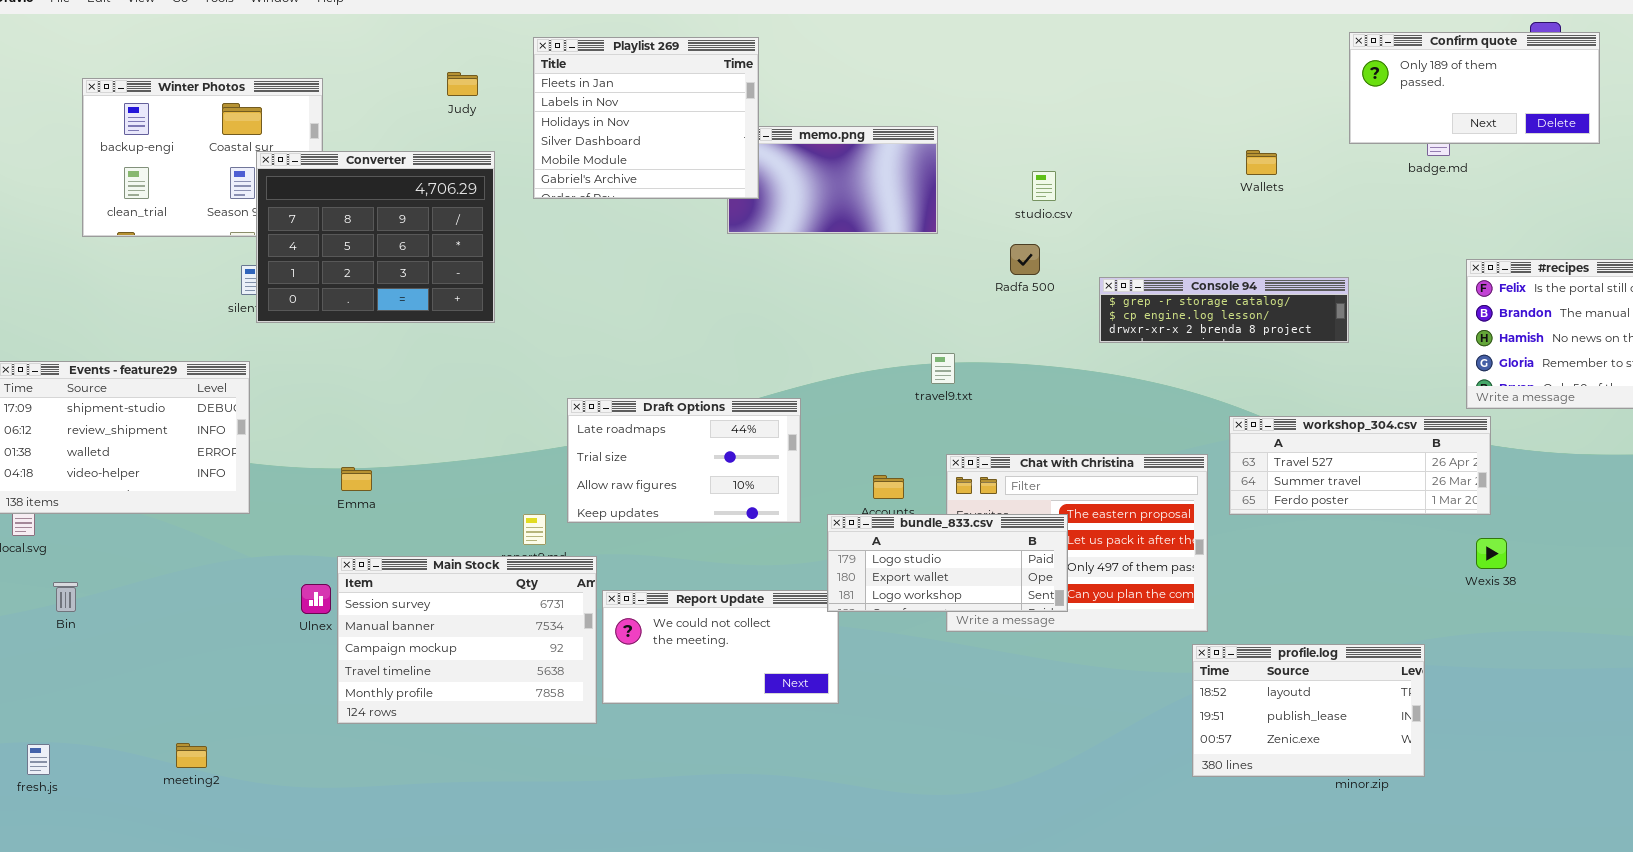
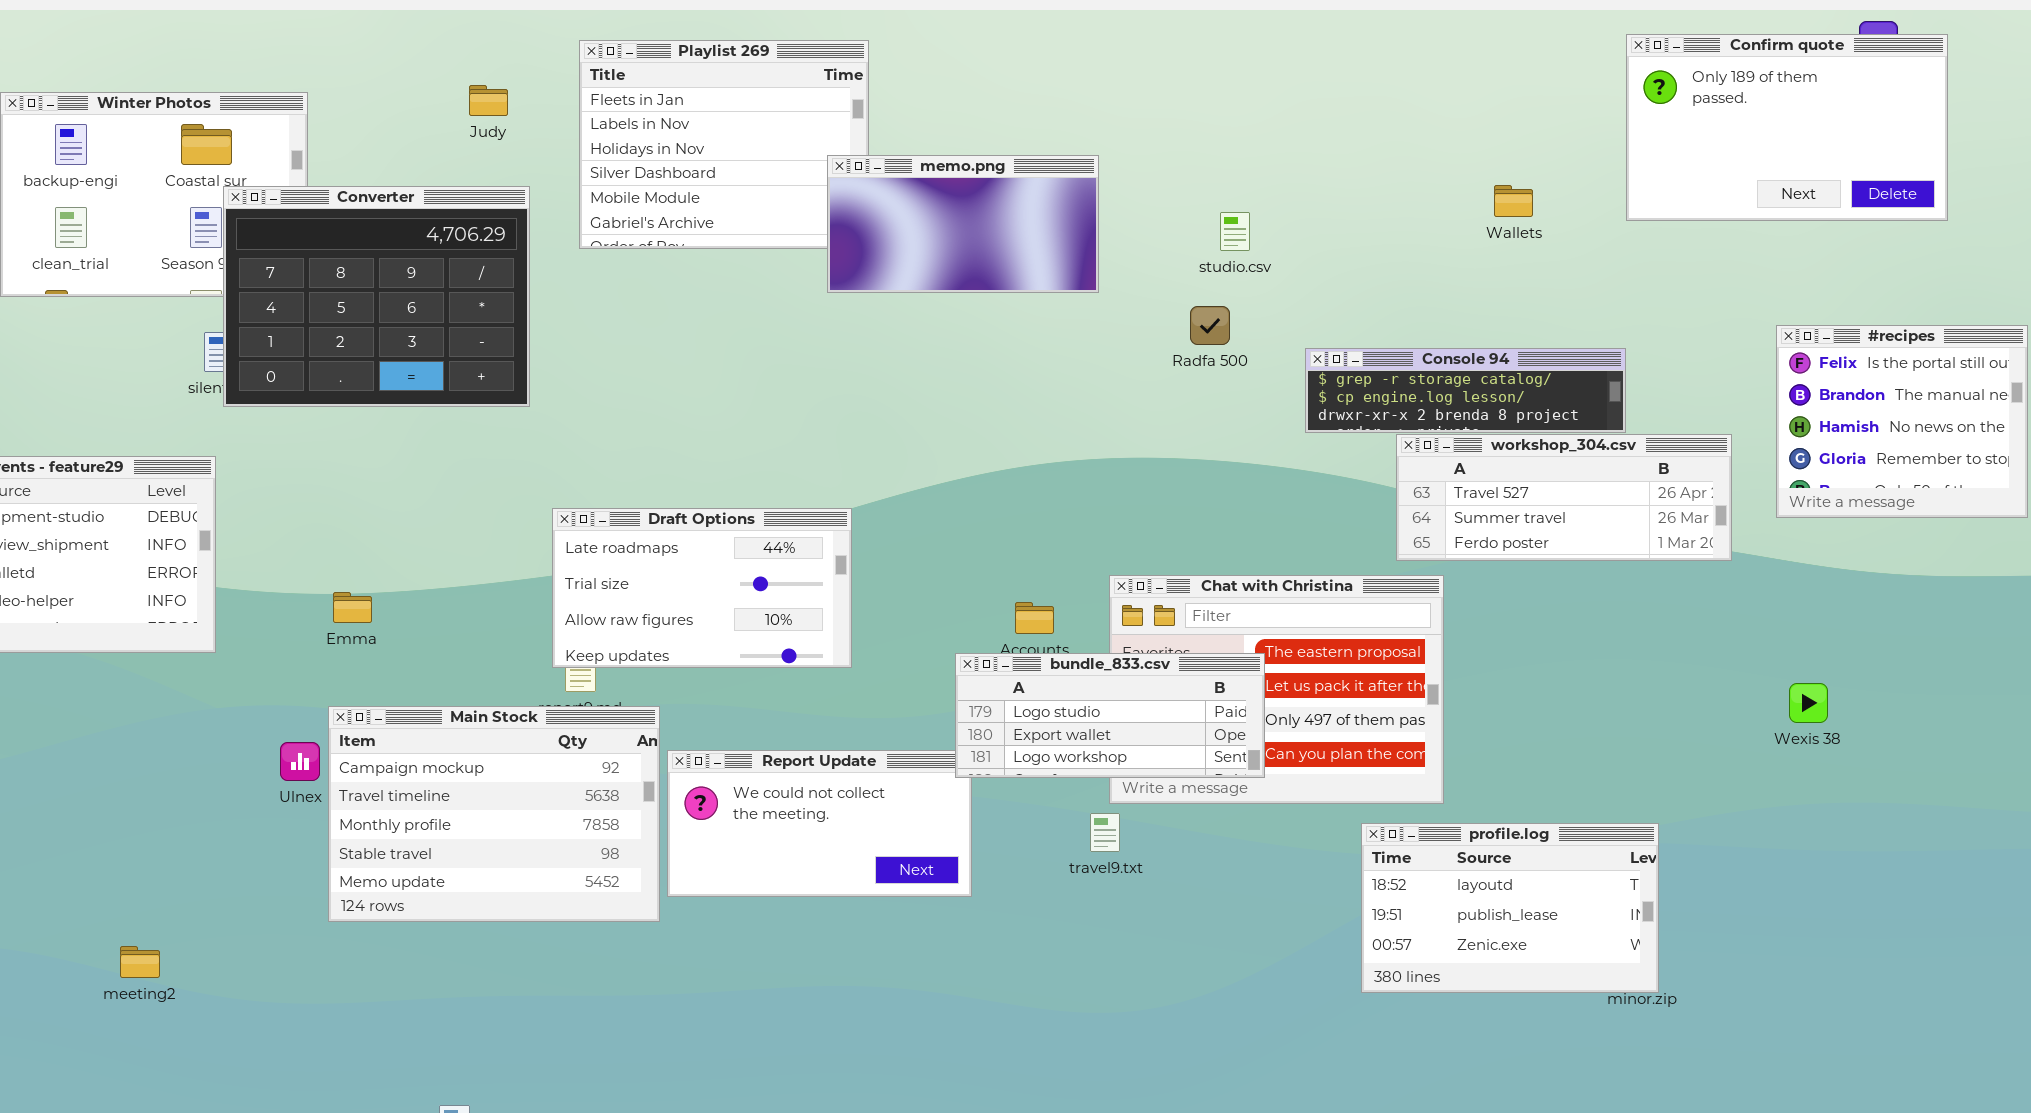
Confirm quote: [1349,32,1600,144] -> [1626,34,1948,221], resized
memo.png: [727,126,938,234] -> [827,155,1099,293], raised
travel9.txt: [931,353,955,384] -> [1090,813,1120,852], moved
Draft Options: [567,398,801,523] -> [552,508,852,668], moved
workshop_304.csv: [1229,416,1491,515] -> [1396,434,1732,561], moved
Main Stock: [337,556,597,724] -> [328,706,660,922], scrolled down 2 rows
profile.log: [1192,644,1425,777] -> [1361,823,1659,993], moved

